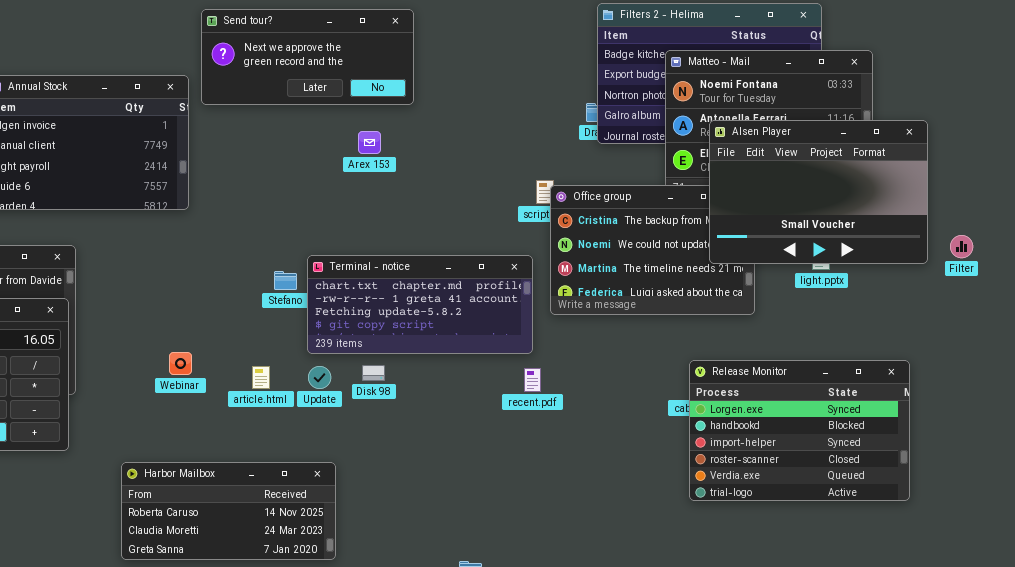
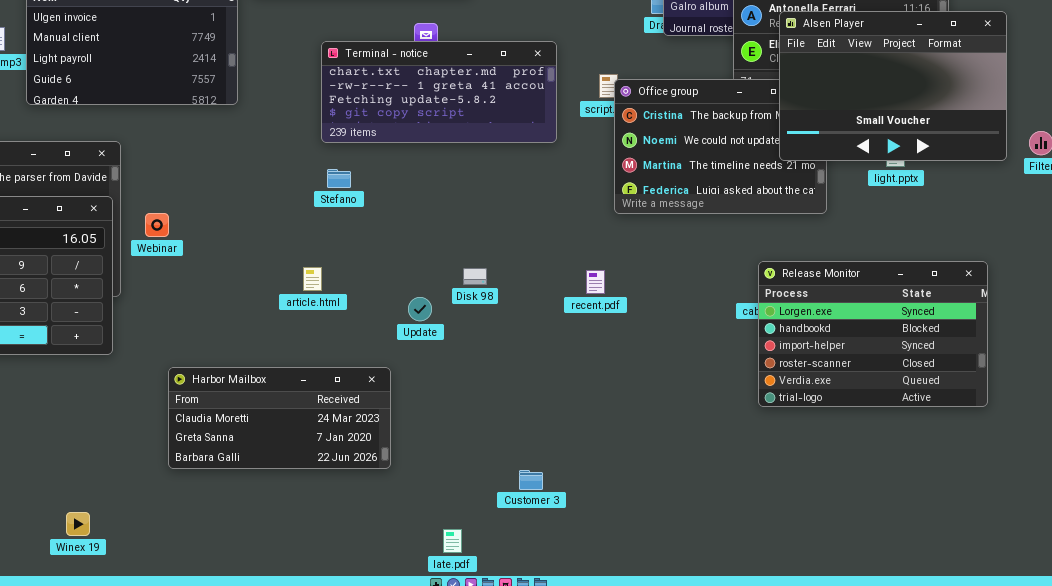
Terminal - notice: [307,255,533,354] -> [321,41,557,143], moved
Webinar: [169,352,192,375] -> [145,213,169,237], moved
Disk 98: [362,365,385,381] -> [463,268,487,285], moved
Update: [308,366,331,389] -> [408,297,432,321], moved
Harbor Mailbox: [121,462,336,560] -> [168,367,391,469], scrolled down 1 row

